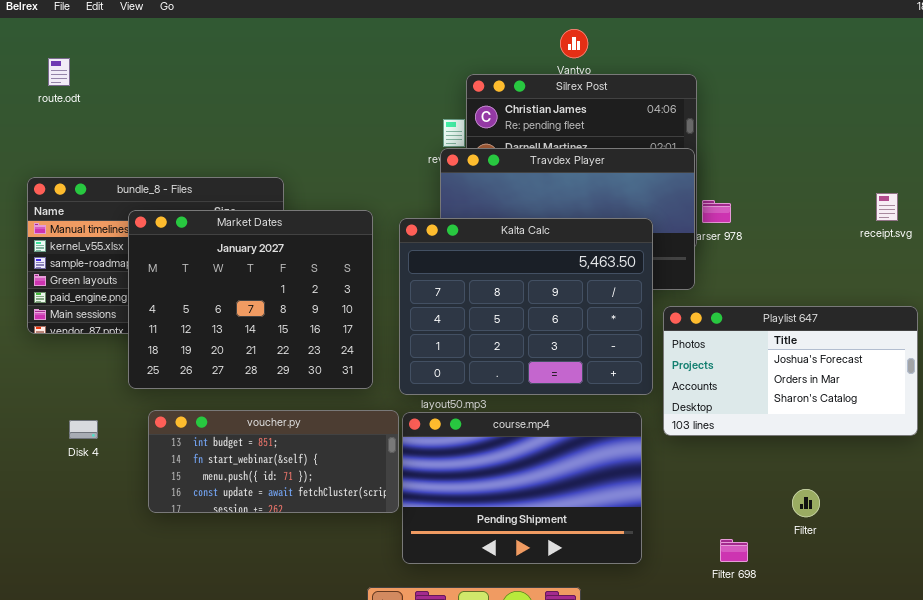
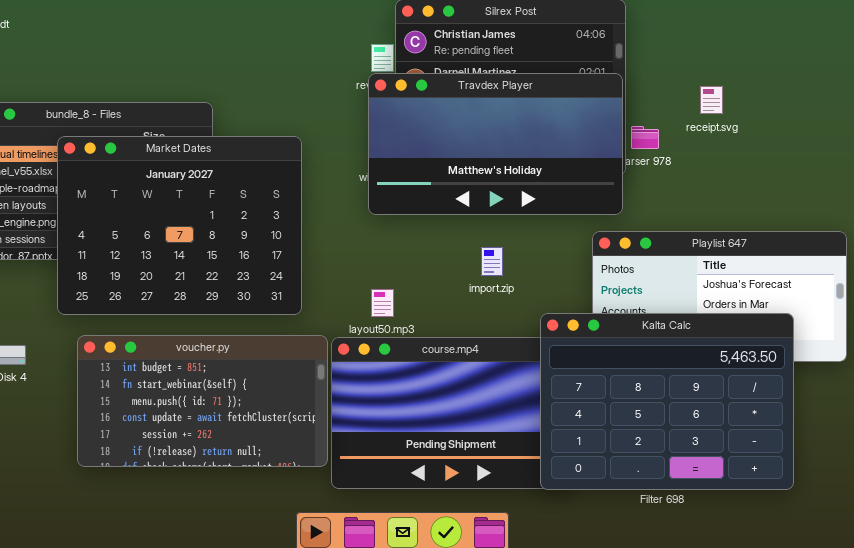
receipt.svg: [876,193,898,221] -> [700,86,723,114], moved
Kalta Calc: [399,218,653,395] -> [540,313,794,490], moved
voucher.py: [148,410,399,513] -> [77,335,328,467], resized

